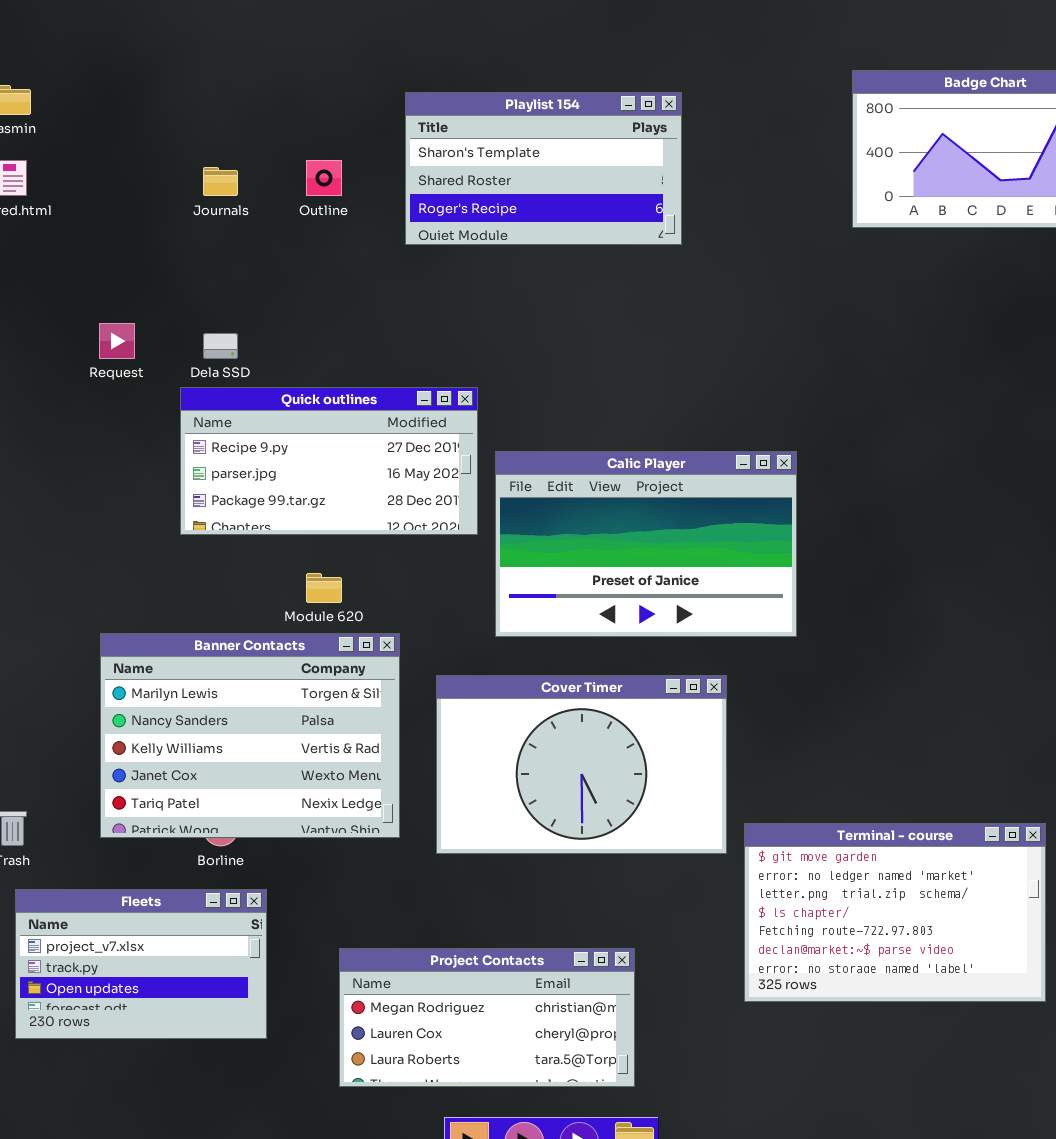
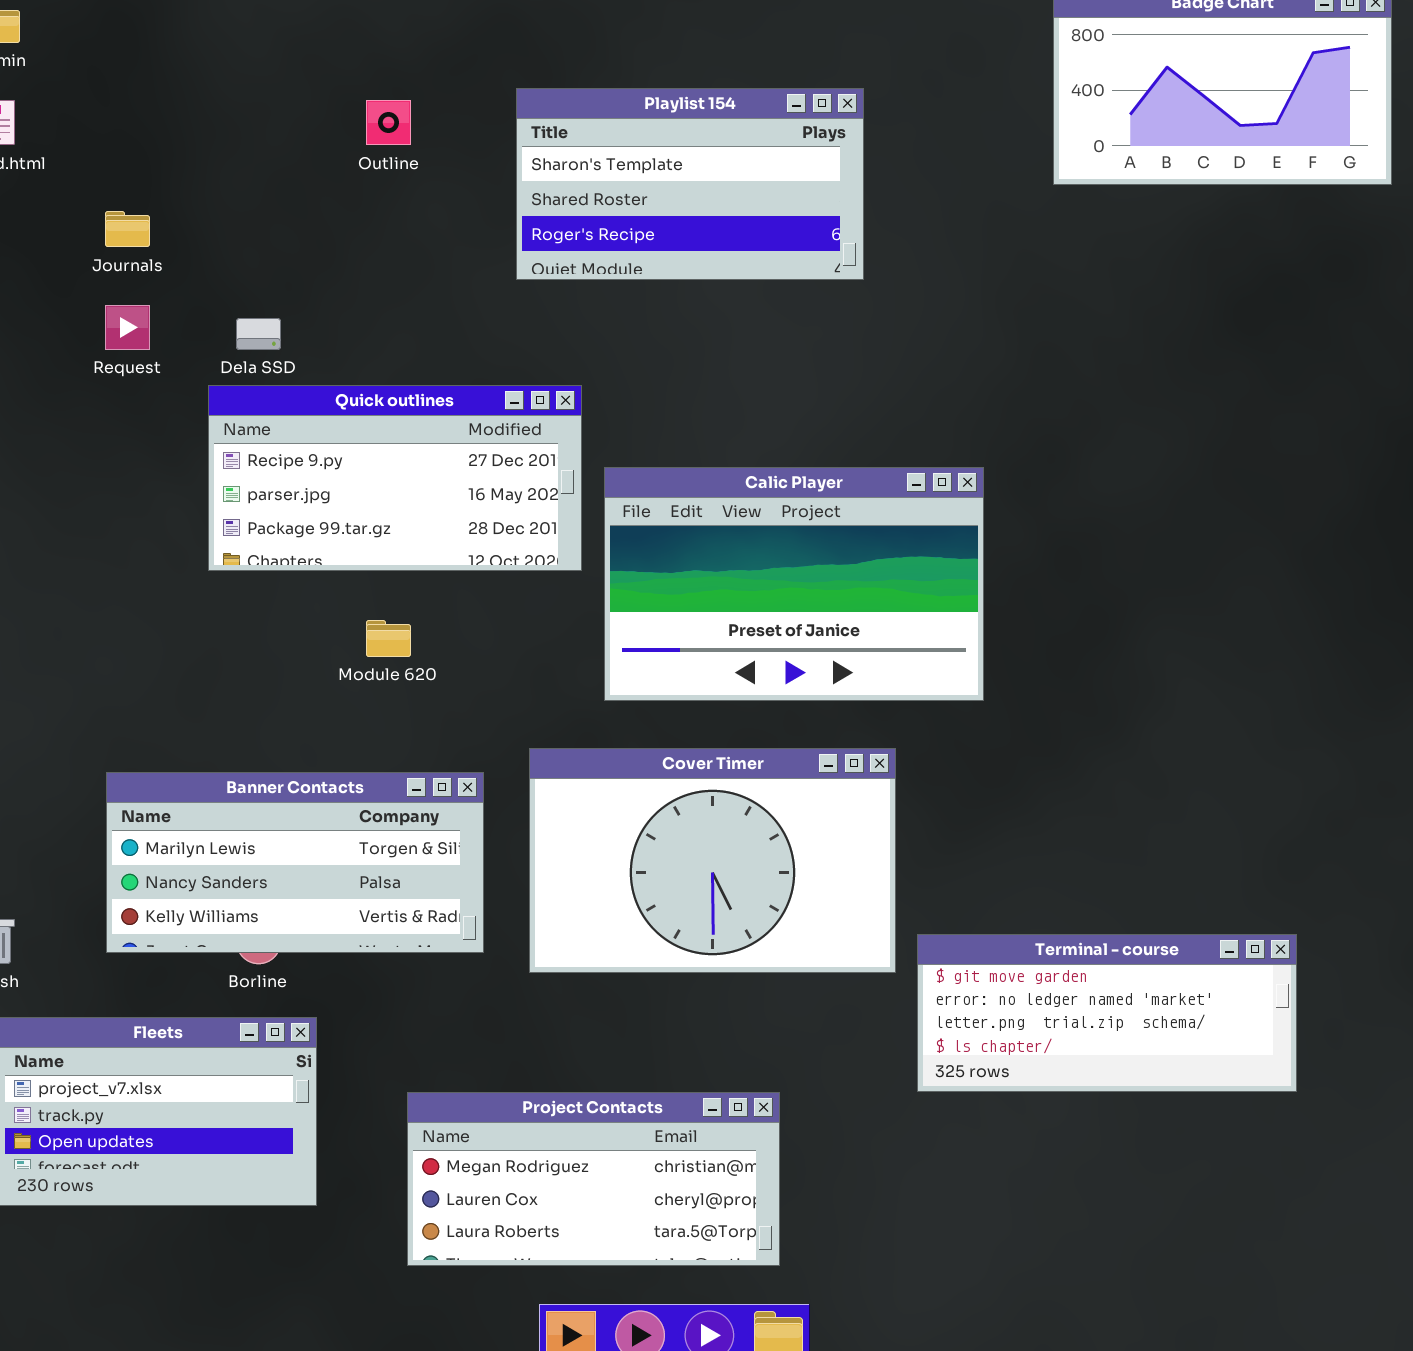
Playlist 154: [405,92,682,245] -> [516,88,864,280], moved
Journals: [203,167,238,196] -> [105,211,150,247], moved
Banner Contacts: [100,633,400,838] -> [106,772,484,953], resized
Terminal - course: [744,823,1046,1002] -> [917,934,1297,1092], resized

